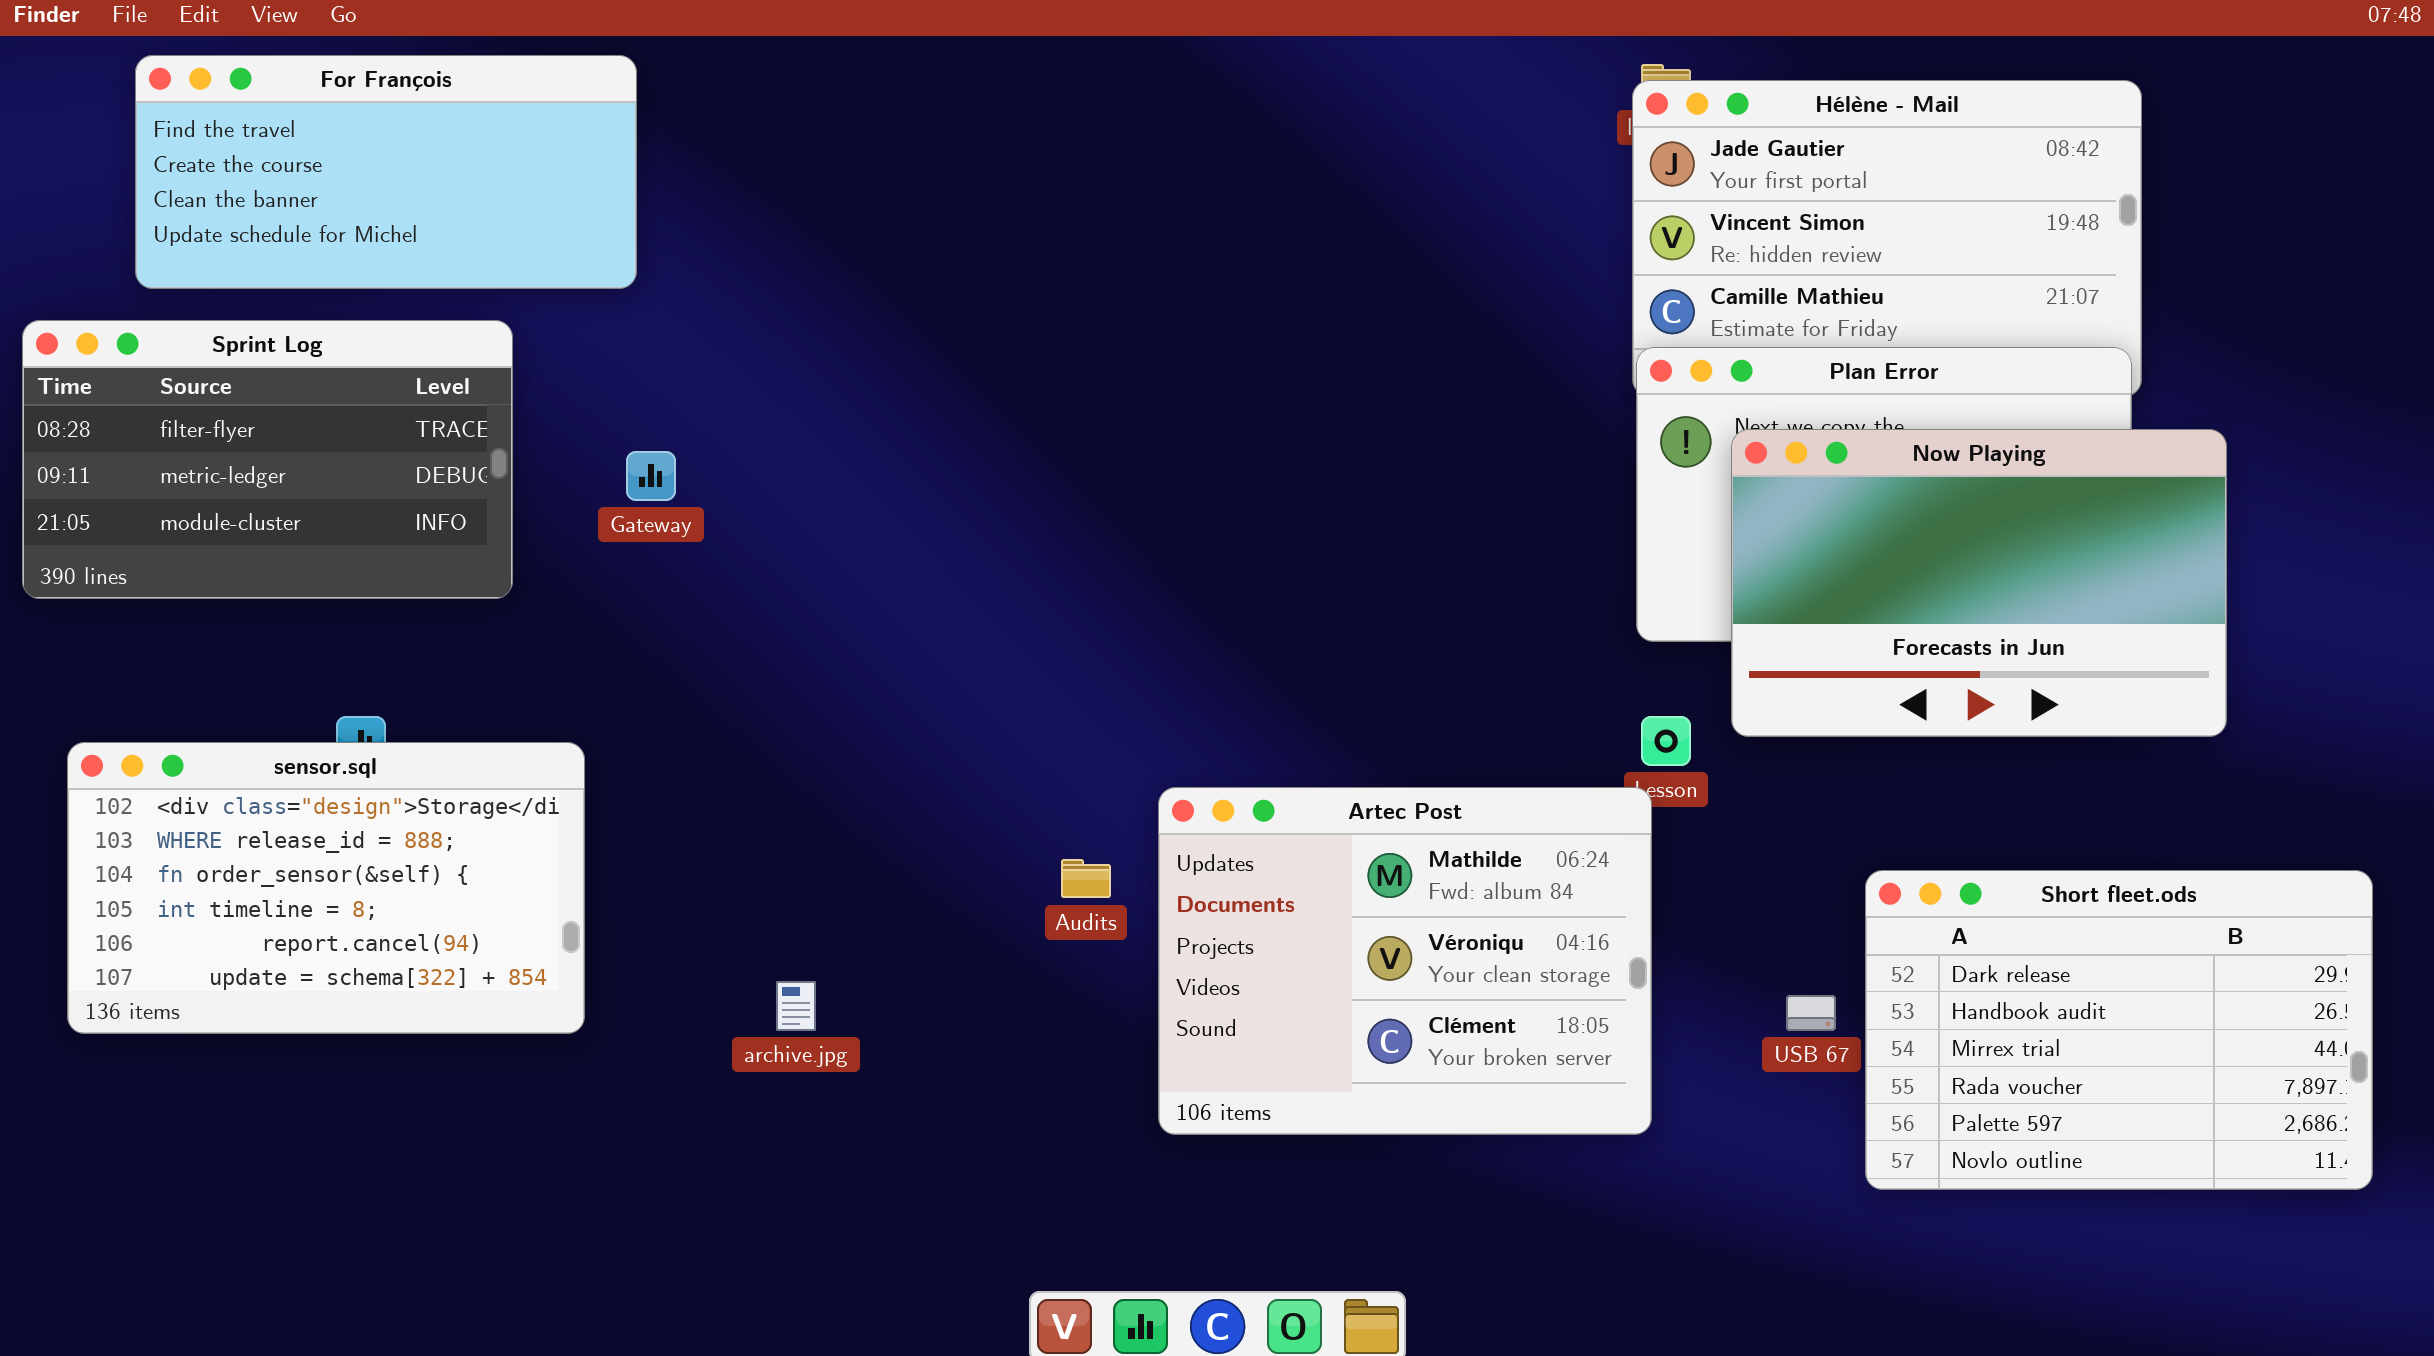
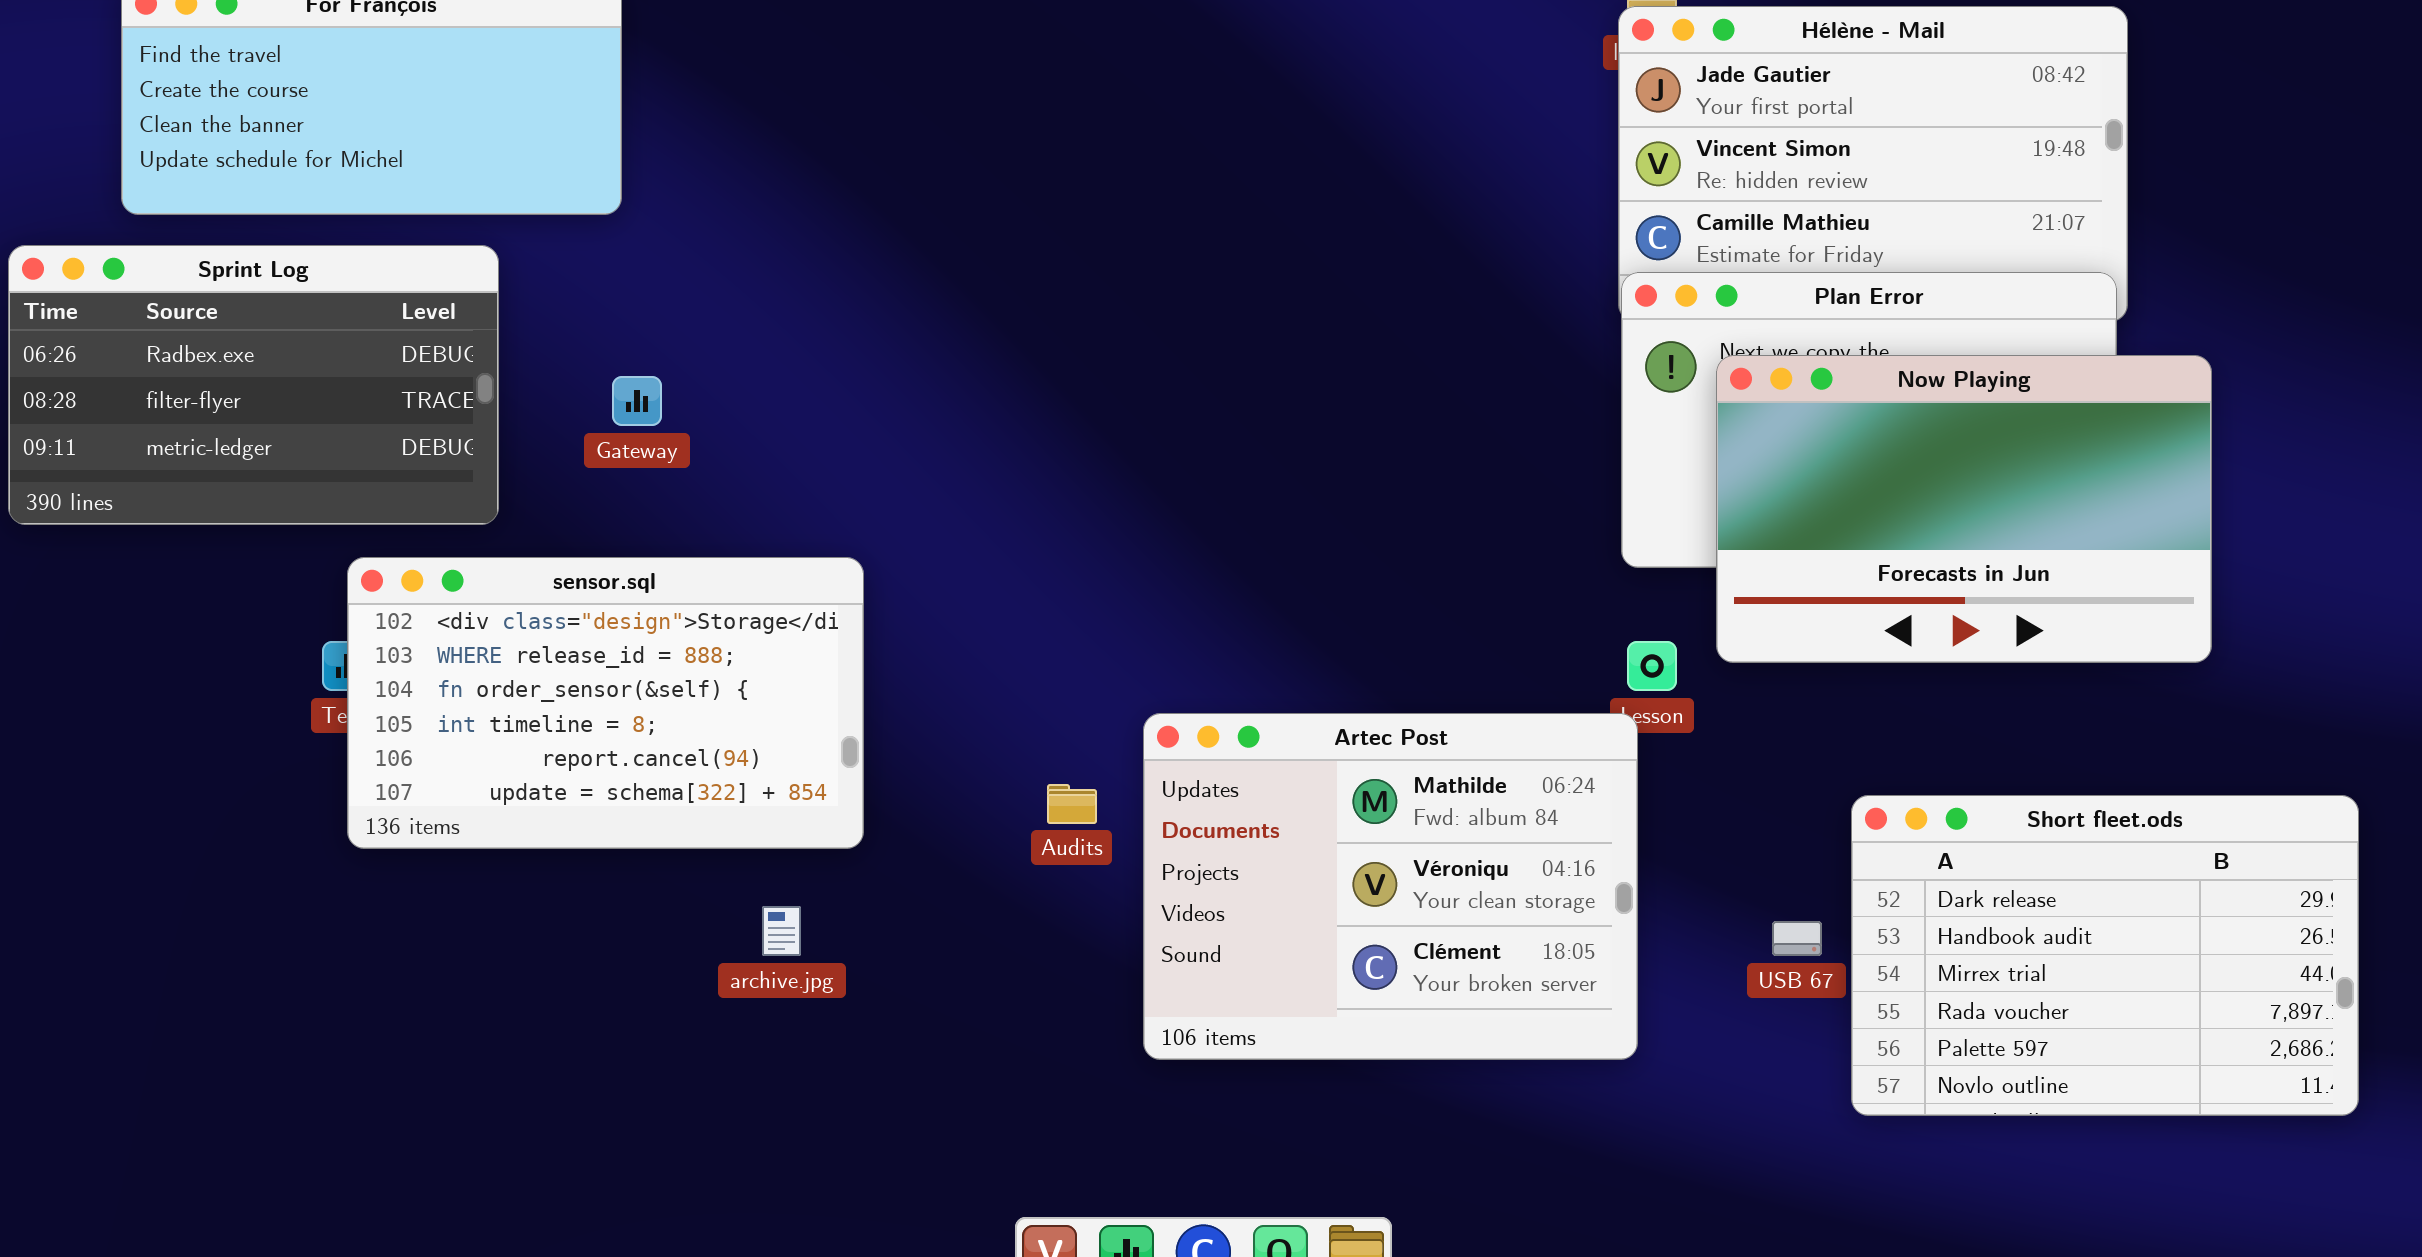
Sprint Log: [22,320,513,599] -> [8,245,499,525], scrolled up 1 row
sensor.sql: [67,742,585,1034] -> [347,557,864,849], moved

